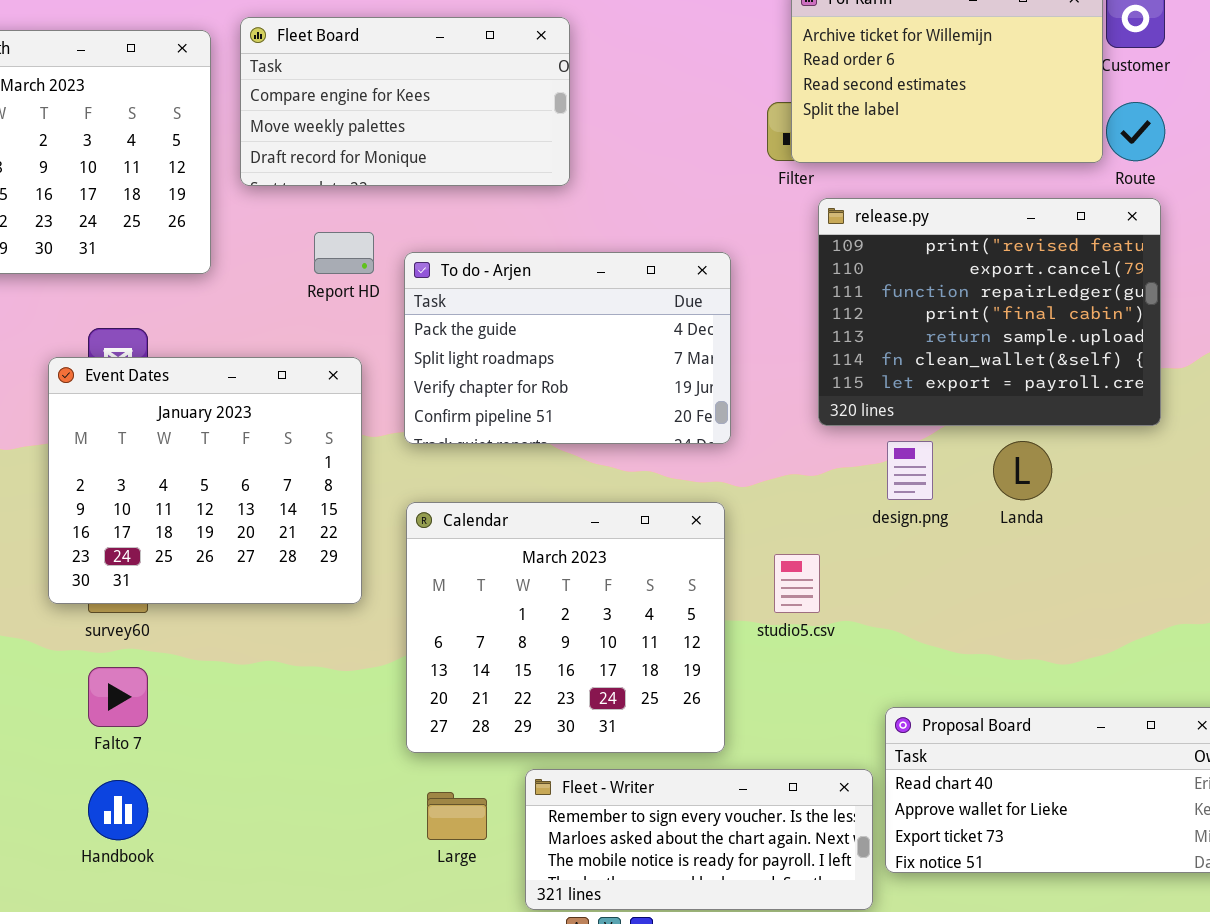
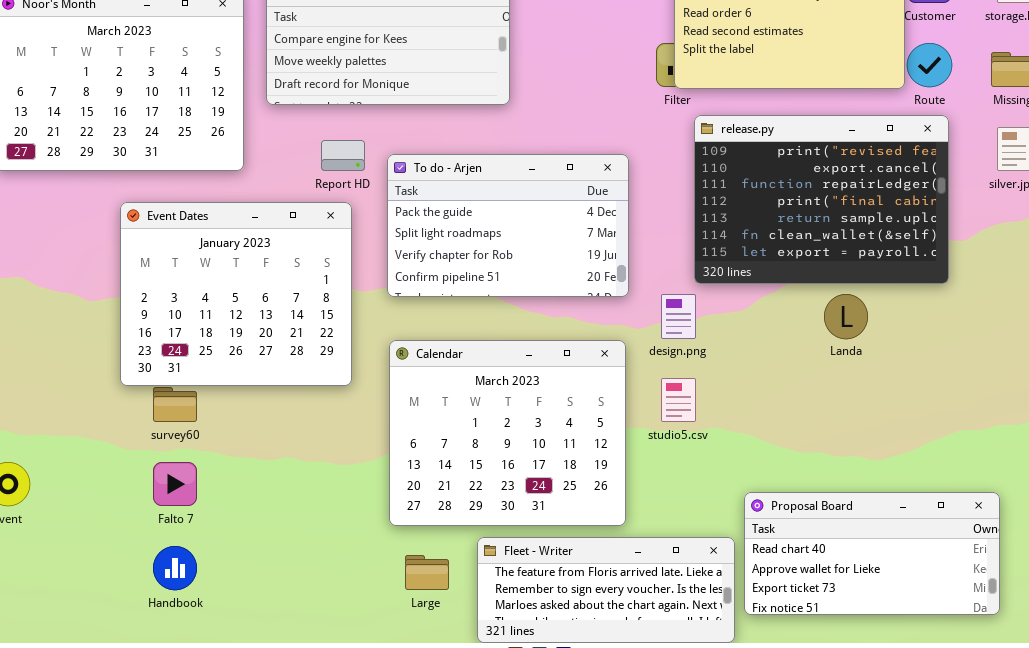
Event Dates: [48,357,362,604] -> [120,202,352,386], moved
design.png: [887,441,933,500] -> [661,294,696,339], moved
Fleet - Writer: [525,769,873,910] -> [477,537,735,643], scrolled up 1 row

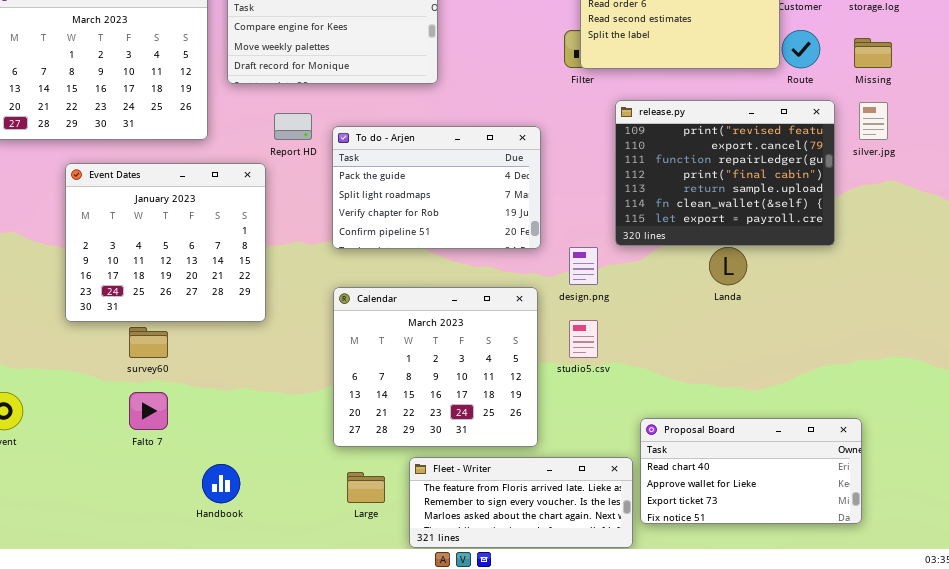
release.py: [694,115,949,284] -> [615,100,835,246], moved
Event Dates: [120,202,352,386] -> [65,163,266,322], moved
Handbook: [153,546,197,590] -> [202,464,240,503], moved

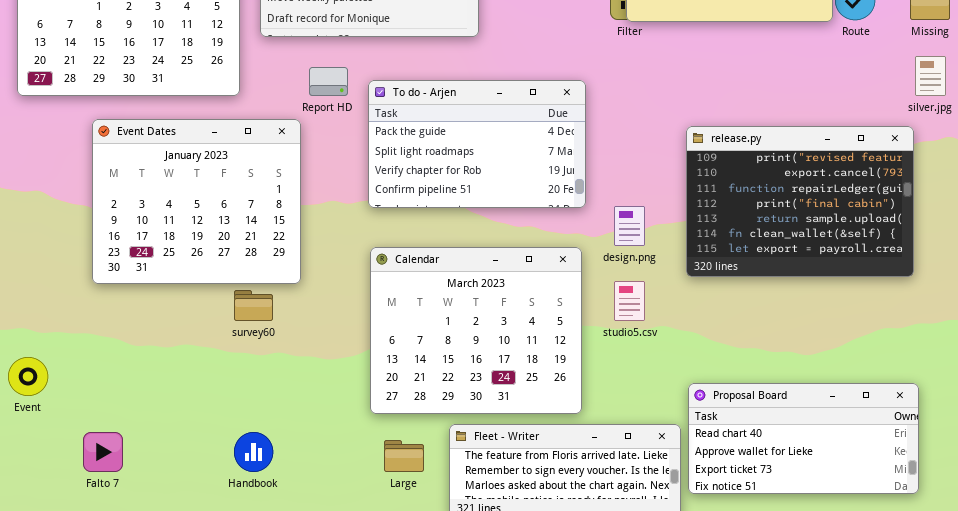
release.py: [615,100,835,246] -> [686,126,914,277], moved
survey60: [129,327,168,358] -> [234,290,273,321], moved
Falto 7: [129,392,168,430] -> [83,432,123,472], moved

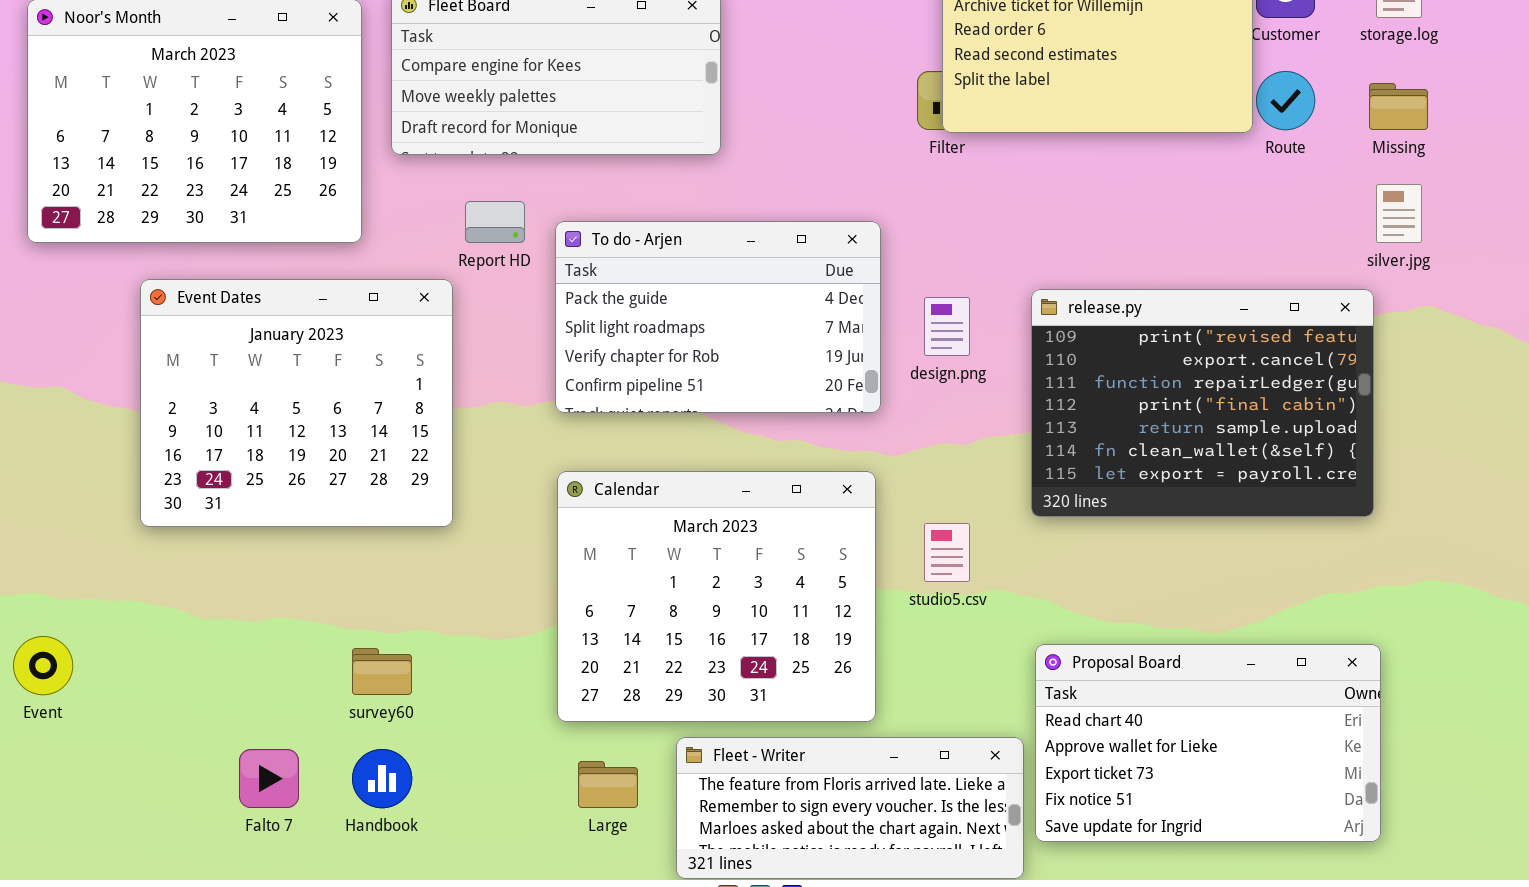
design.png: [614,206,645,246] -> [924,297,970,356], moved
survey60: [234,290,273,321] -> [352,648,412,695], moved
Proposal Board: [688,383,919,494] -> [1035,644,1381,842], resized
Falto 7: [83,432,123,472] -> [239,749,299,808], moved

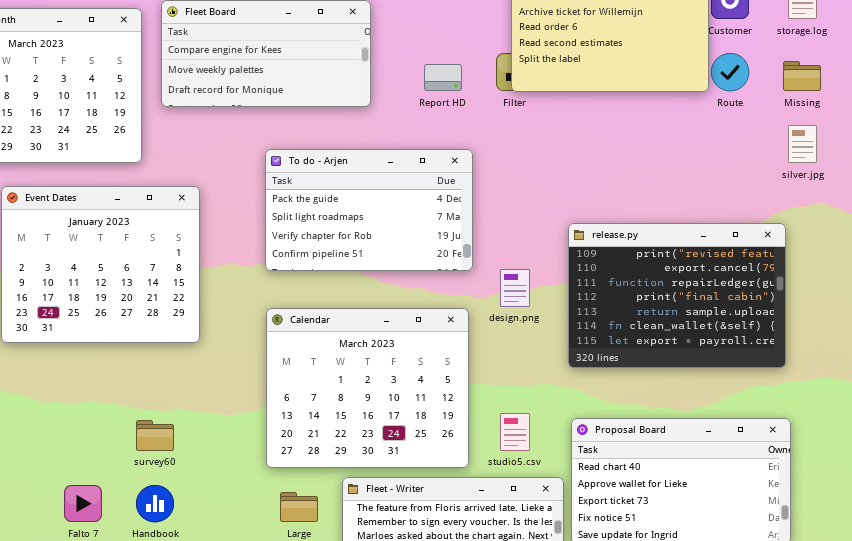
Report HD: [465,201,525,243] -> [424,64,462,91], moved
release.py: [1031,289,1374,517] -> [568,223,786,368], moved
design.png: [924,297,970,356] -> [500,269,530,307], moved
studio5.csv: [924,523,970,582] -> [500,413,530,451], moved

